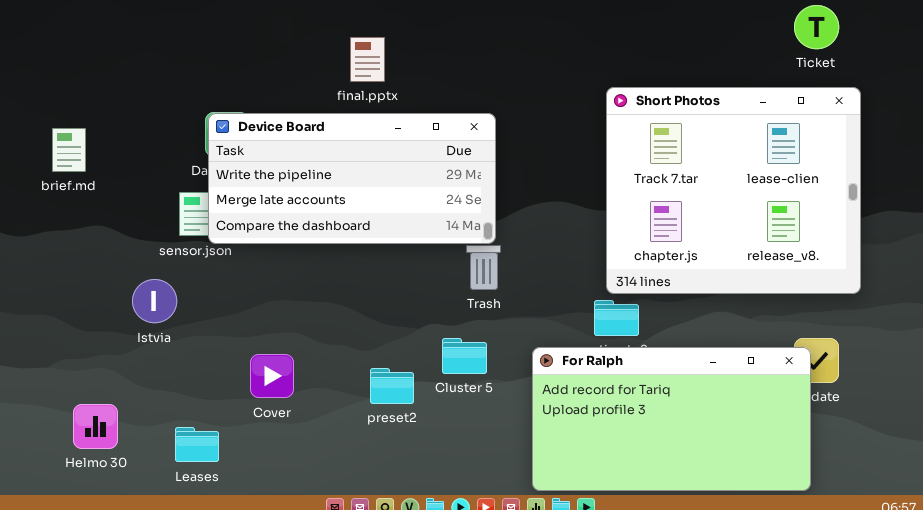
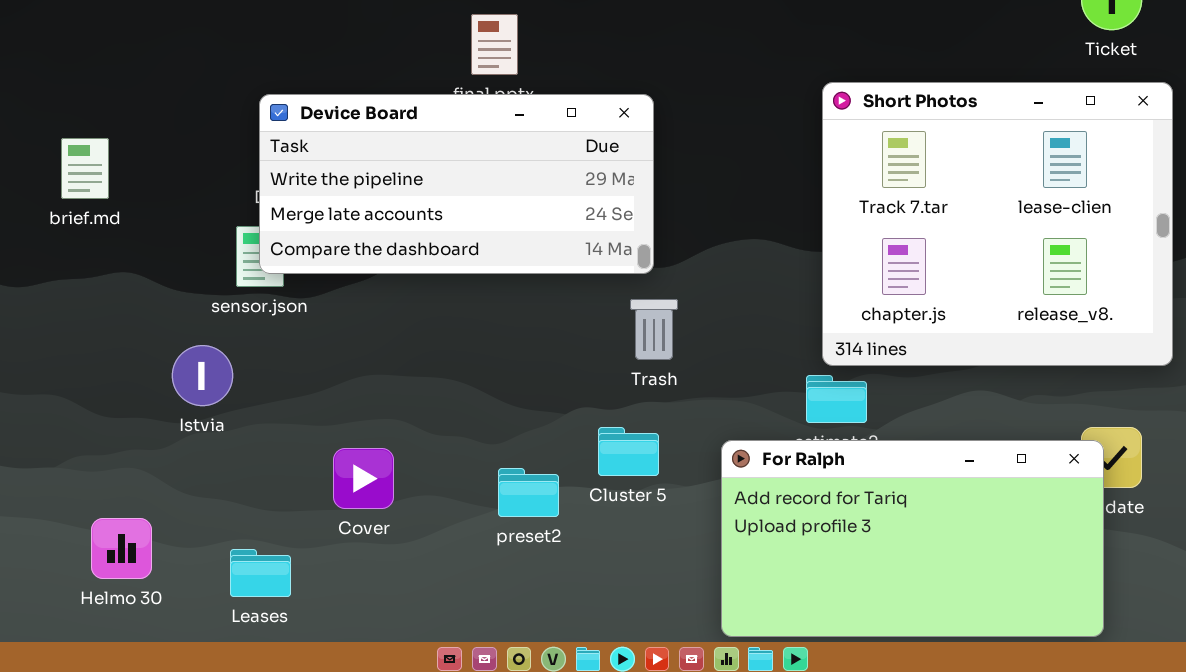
Device Board: [208,113,496,244] -> [259,94,654,274], moved

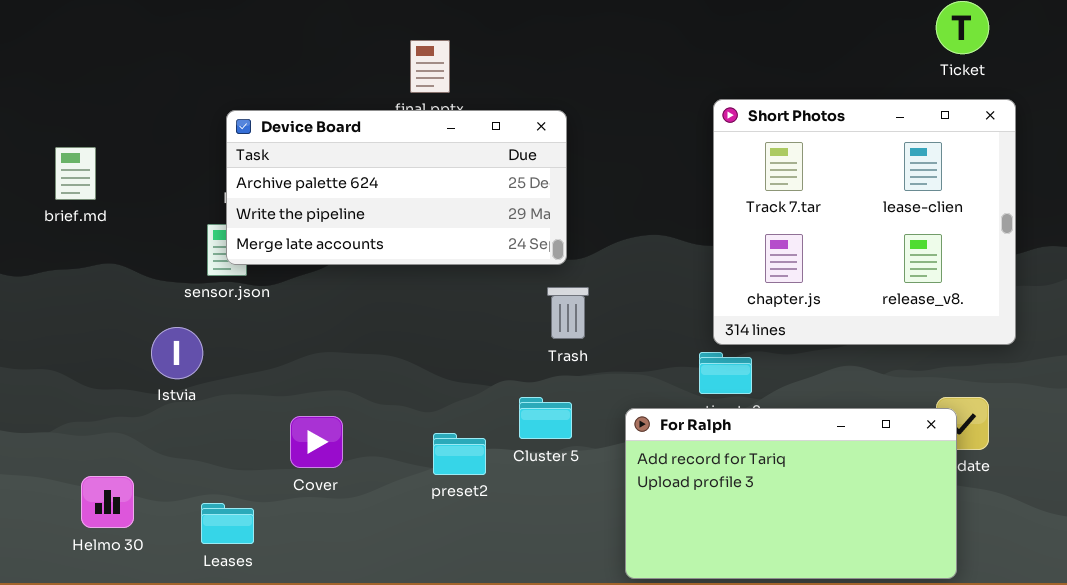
Device Board: [259,94,654,274] -> [226,110,567,265], scrolled up 1 row

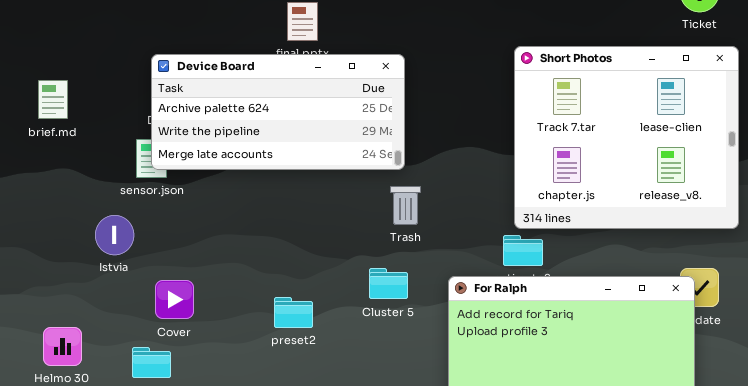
brief.md: [55,147,96,200] -> [38,80,68,119], moved
Cover: [290,416,343,468] -> [155,280,194,319], moved
preset2: [433,433,486,475] -> [274,297,313,328], moved

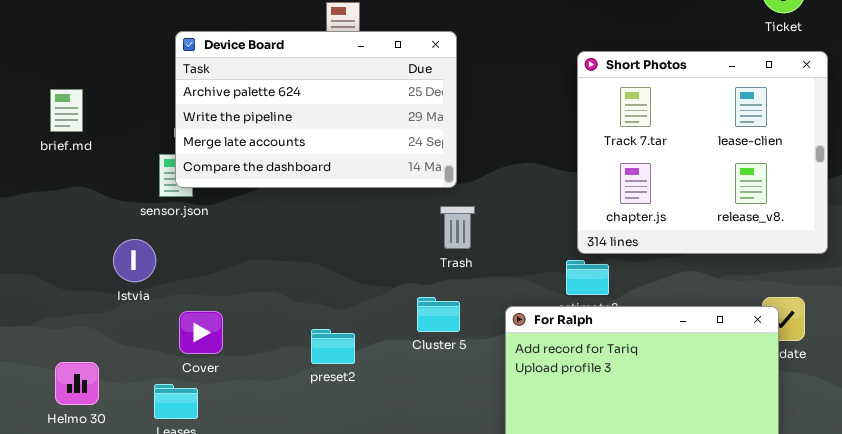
Device Board: [151,54,405,170] -> [175,31,457,188], resized

